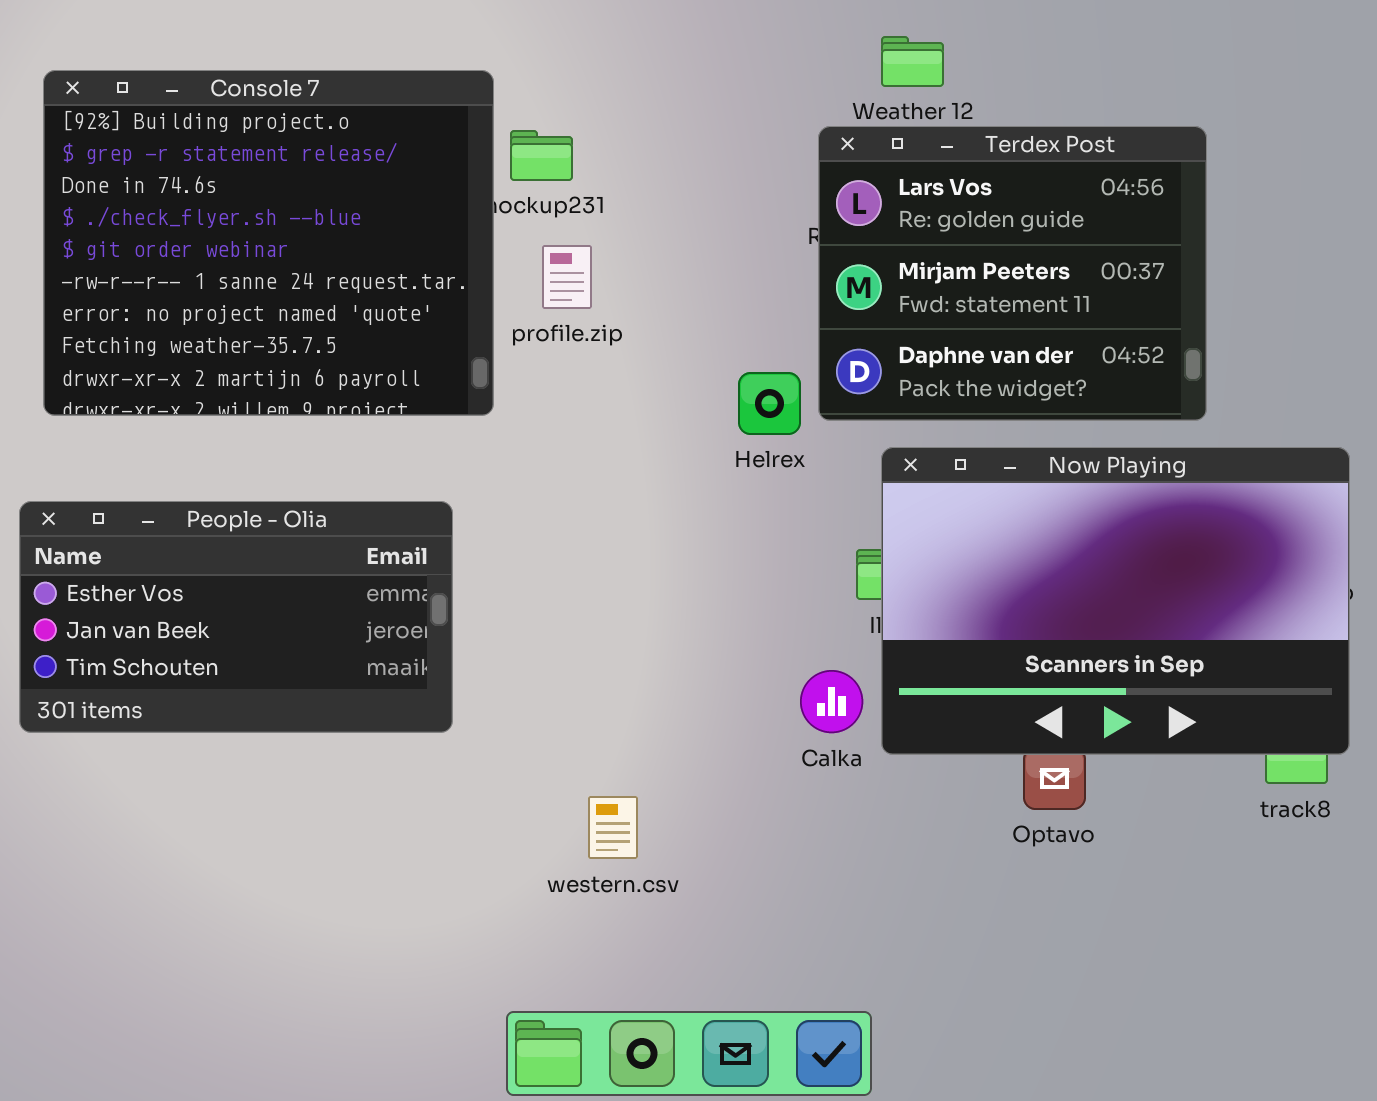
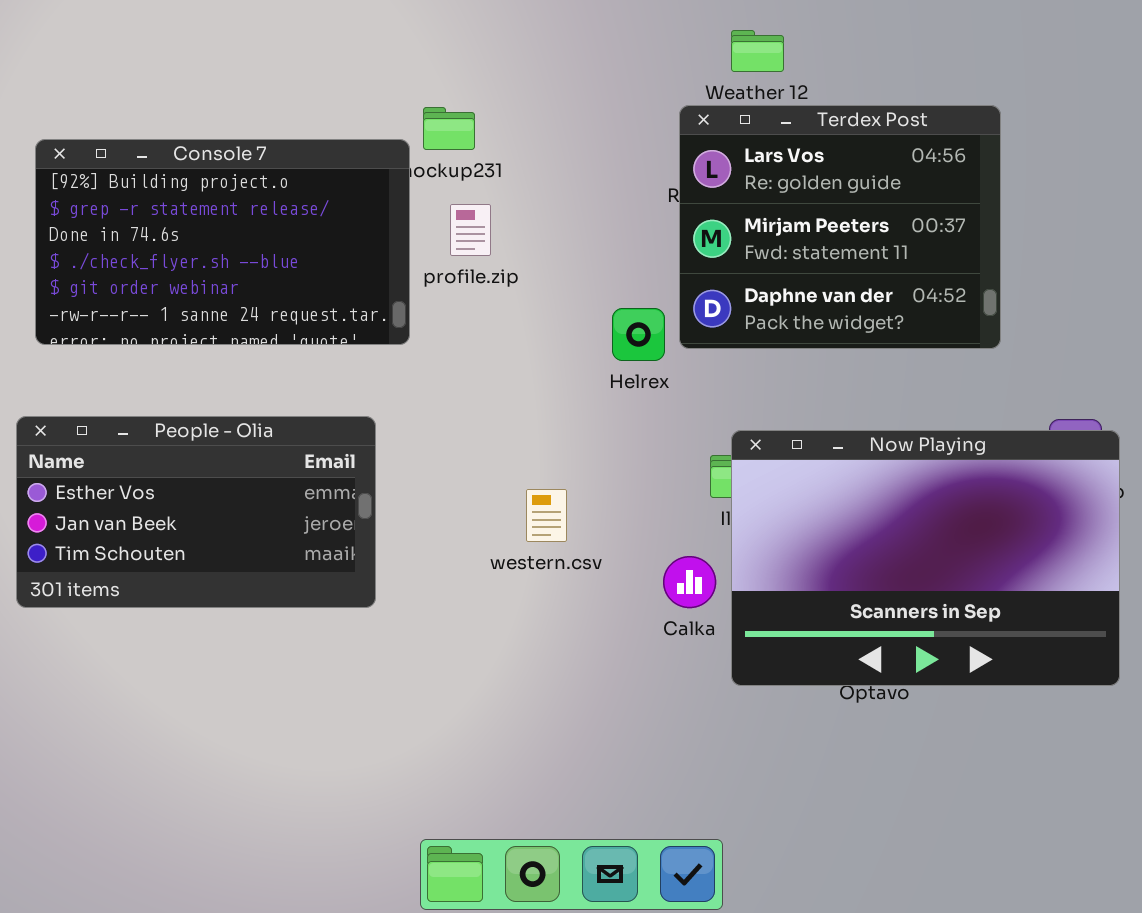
Console 7: [43,70,494,416] -> [35,139,410,345], resized
Now Playing: [881,447,1350,755] -> [731,430,1120,686], moved
western.csv: [588,796,638,859] -> [526,489,567,542], moved

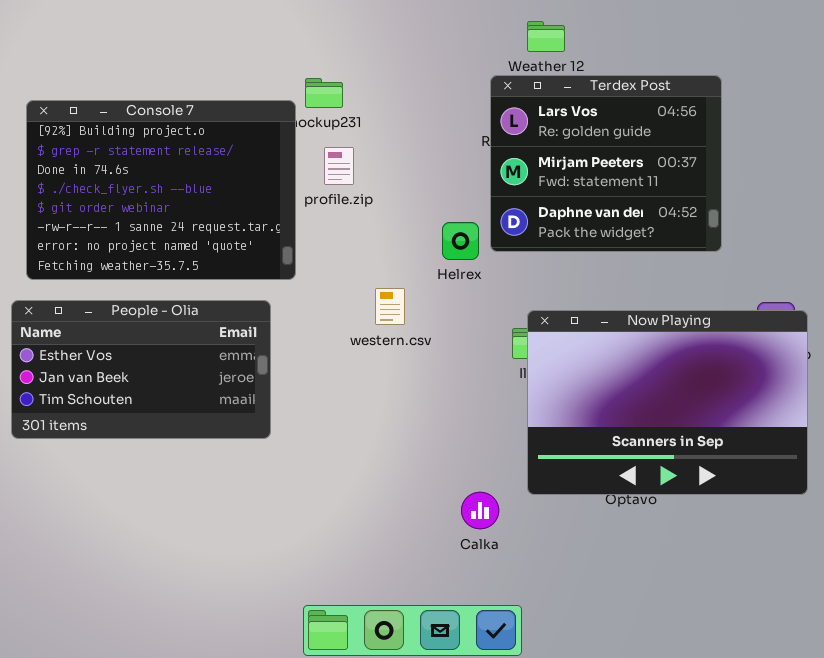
Console 7: [35,139,410,345] -> [26,100,296,280], resized
western.csv: [526,489,567,542] -> [375,288,405,325], moved
Calka: [663,556,716,608] -> [461,492,499,529], moved

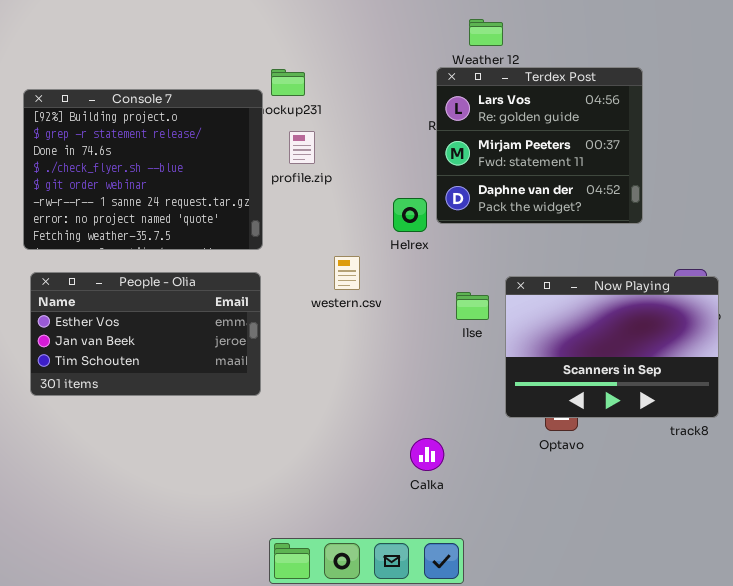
People - Olia: [11,300,271,439] -> [30,272,261,396], moved
Now Playing: [527,310,808,495] -> [505,276,719,418], resized

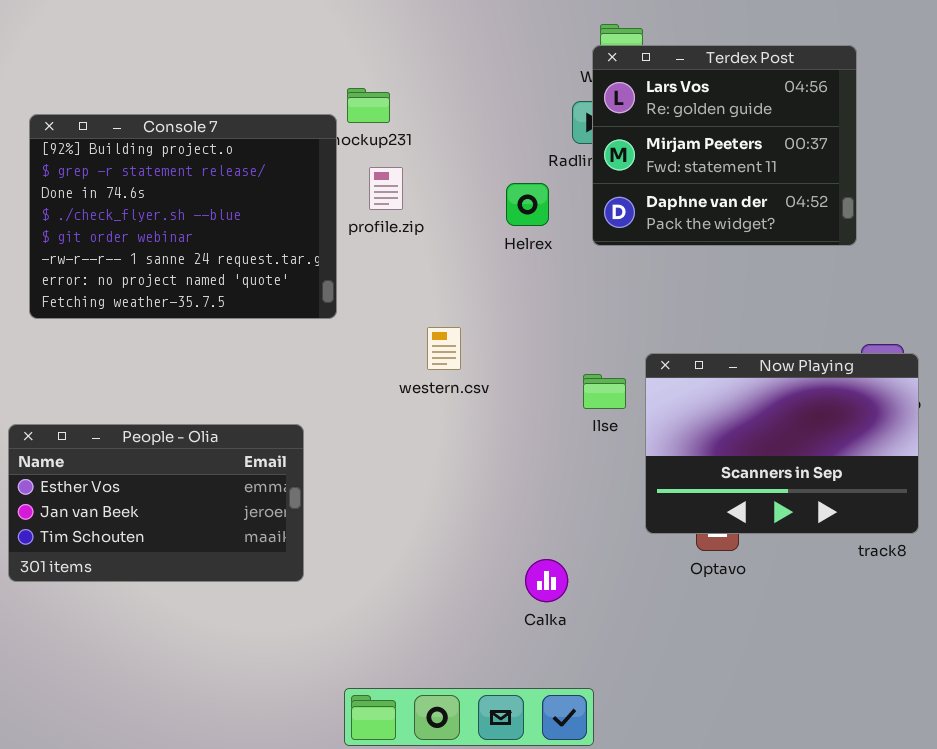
Terdex Post: [436,67,643,224] -> [592,45,857,246], moved
Helrex: [393,198,427,232] -> [506,183,549,226], moved
People - Olia: [30,272,261,396] -> [8,424,304,582], moved

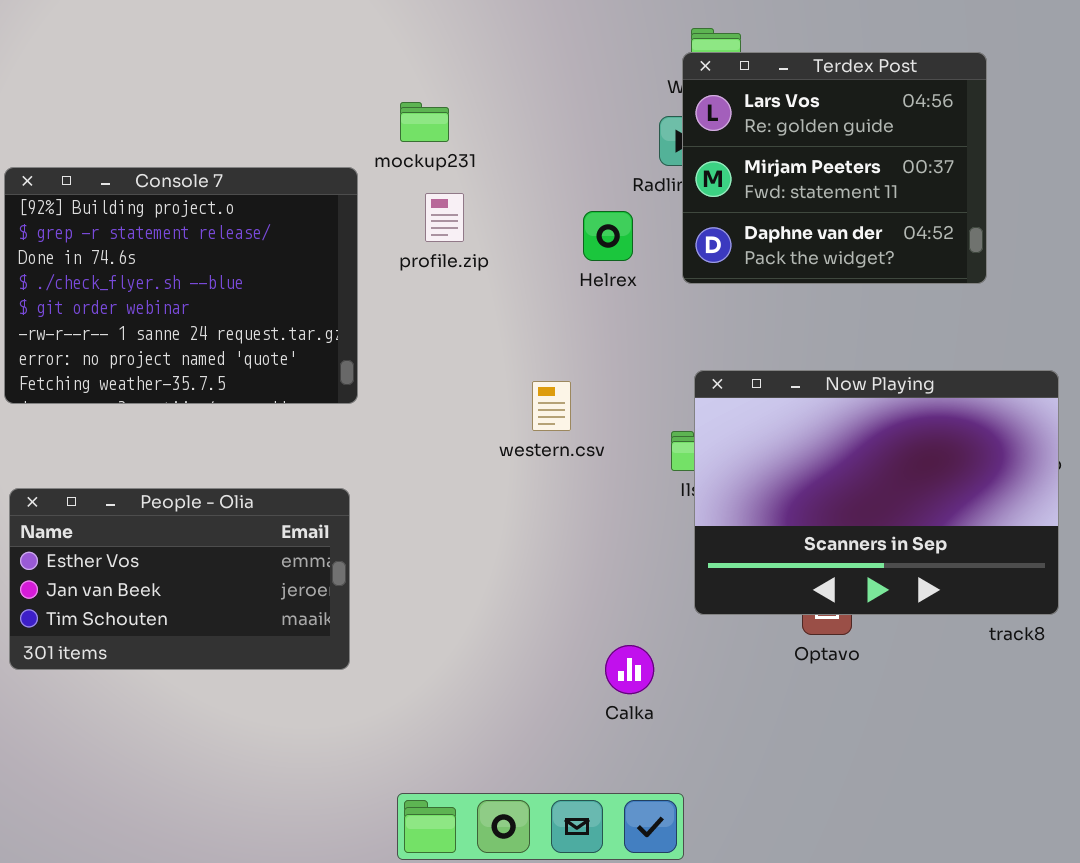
Console 7: [29,114,337,319] -> [4,167,358,404], moved
western.csv: [427,327,461,370] -> [532,381,571,431], moved
Now Playing: [645,353,919,534] -> [694,370,1059,615], resized

